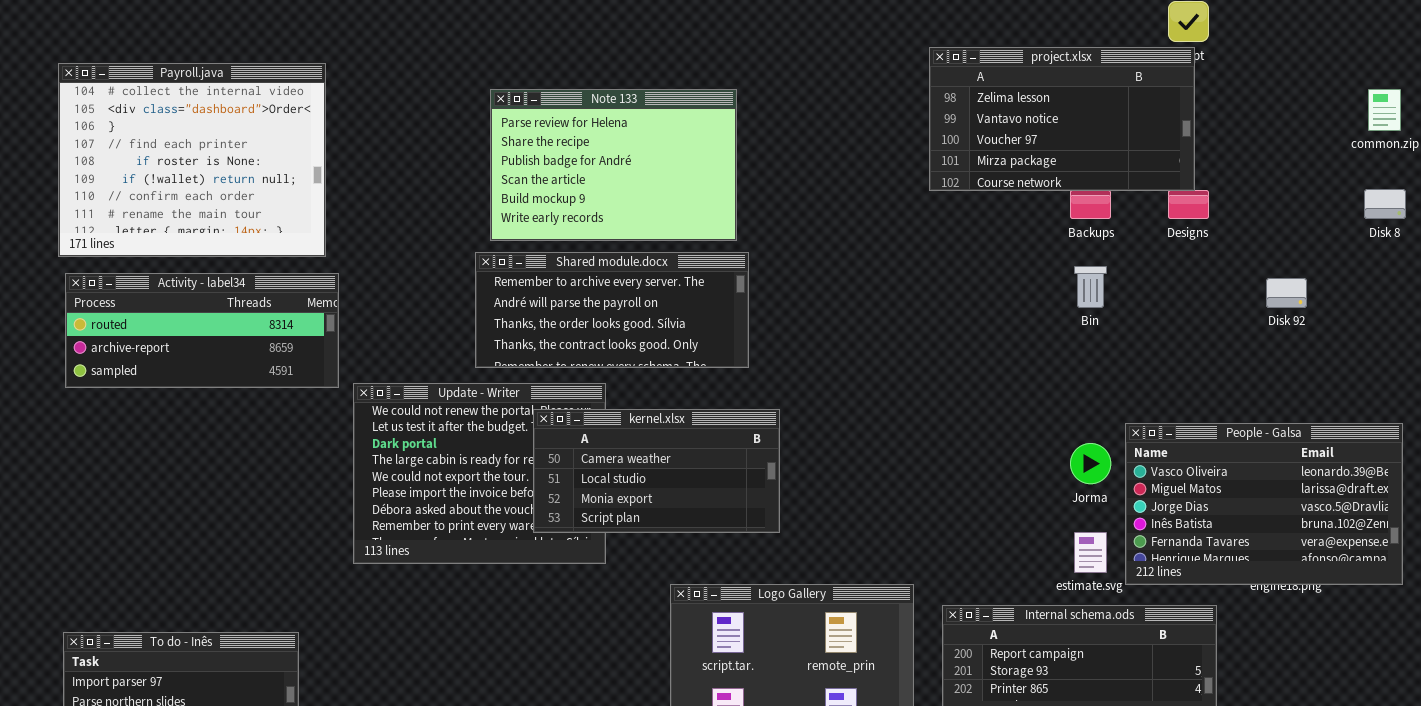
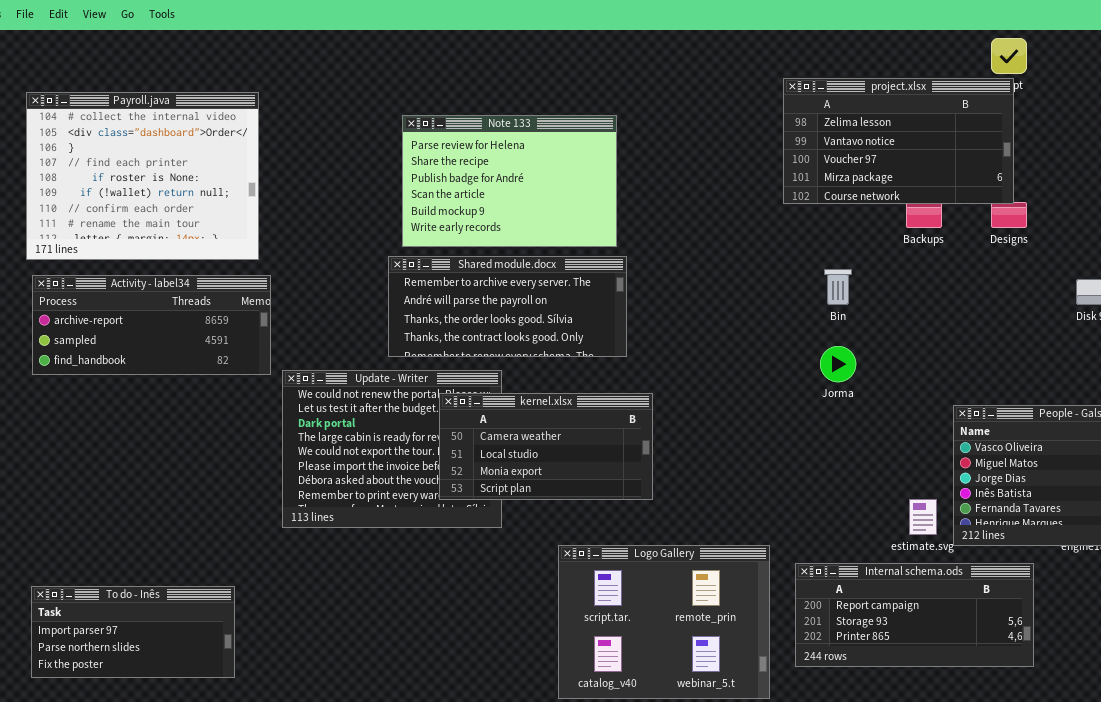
Bin: [1074,266,1107,308] -> [824,269,852,305], moved
Activity - label34: [65,273,339,388] -> [32,275,271,375], scrolled down 1 row
Jorma: [1070,443,1111,484] -> [820,346,856,382], moved

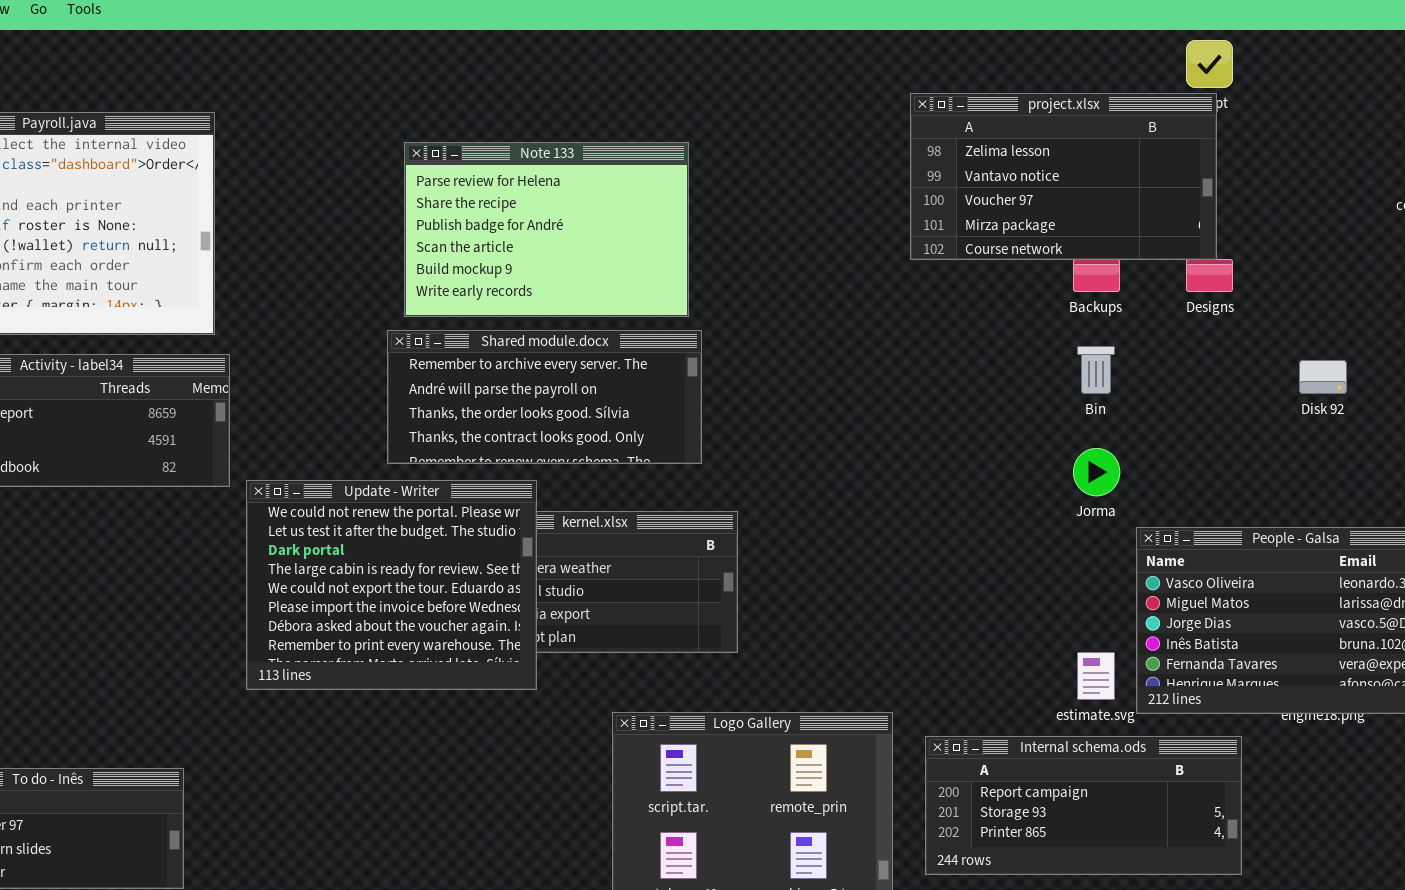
Bin: [824,269,852,305] -> [1077,346,1115,394], moved
Jorma: [820,346,856,382] -> [1073,448,1120,496], moved
Update - Writer: [282,370,502,528] -> [246,480,537,690], raised

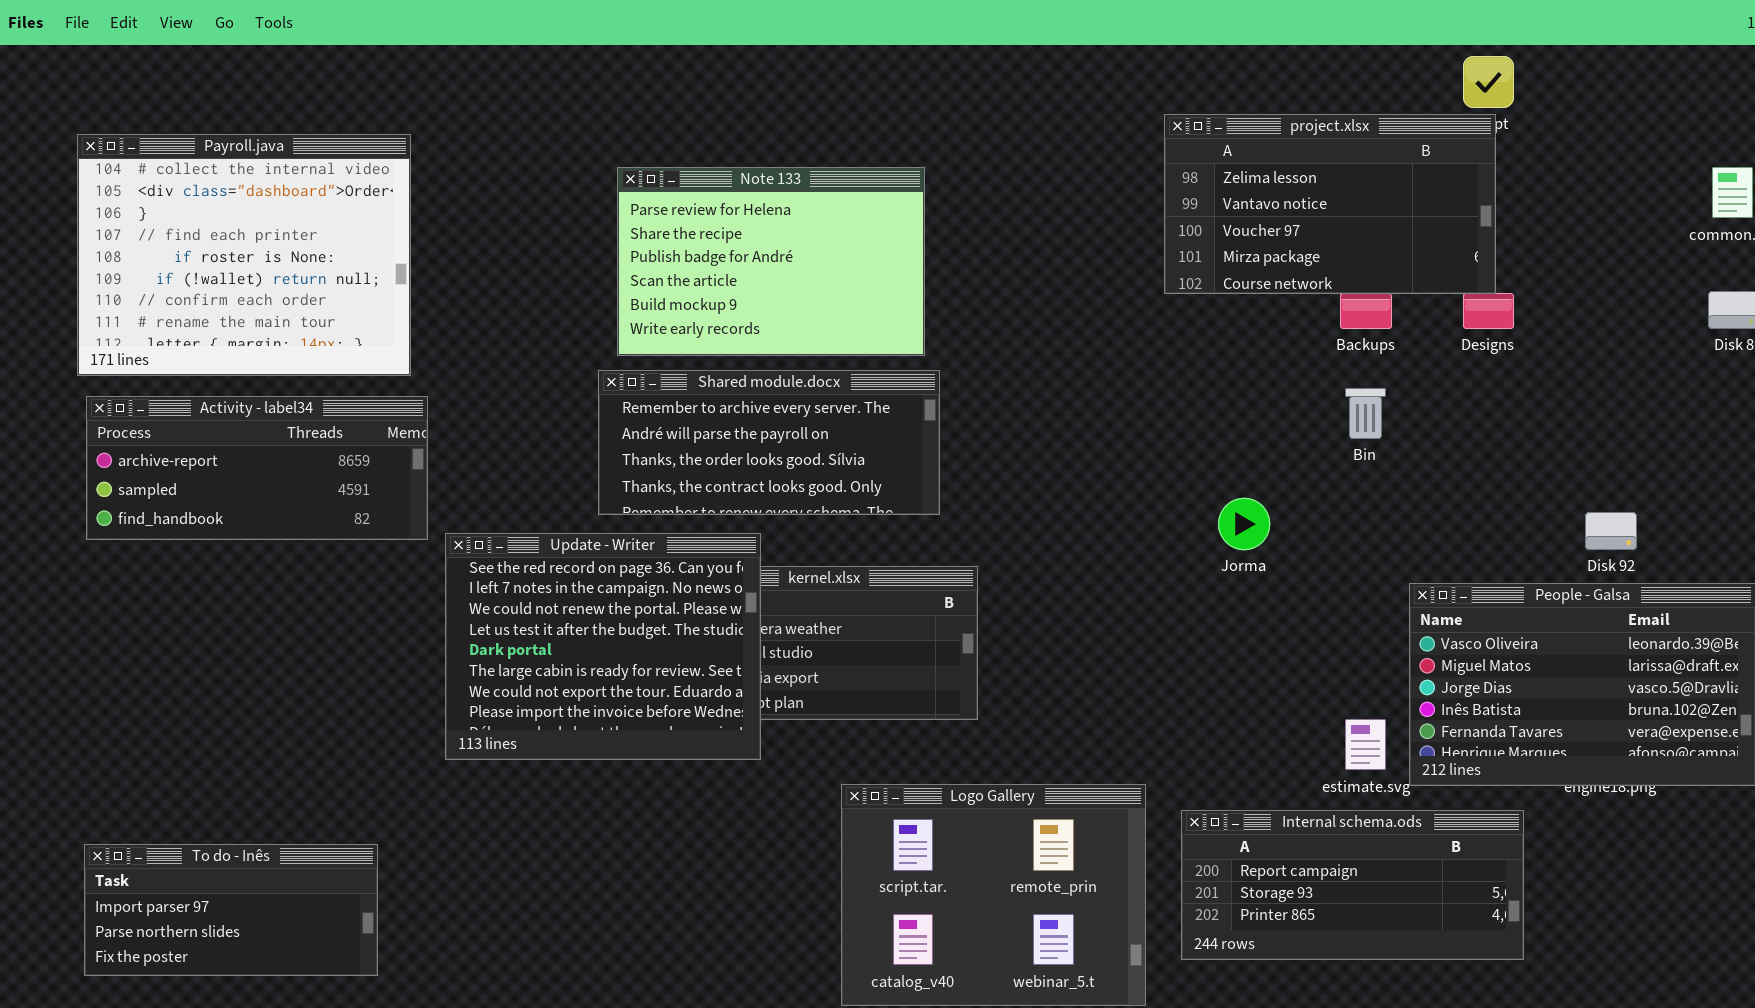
Disk 92: [1299,360,1347,394] -> [1585,512,1637,550], moved
Jorma: [1073,448,1120,496] -> [1218,498,1270,550], moved
Update - Writer: [246,480,537,690] -> [445,533,761,760], scrolled up 2 rows

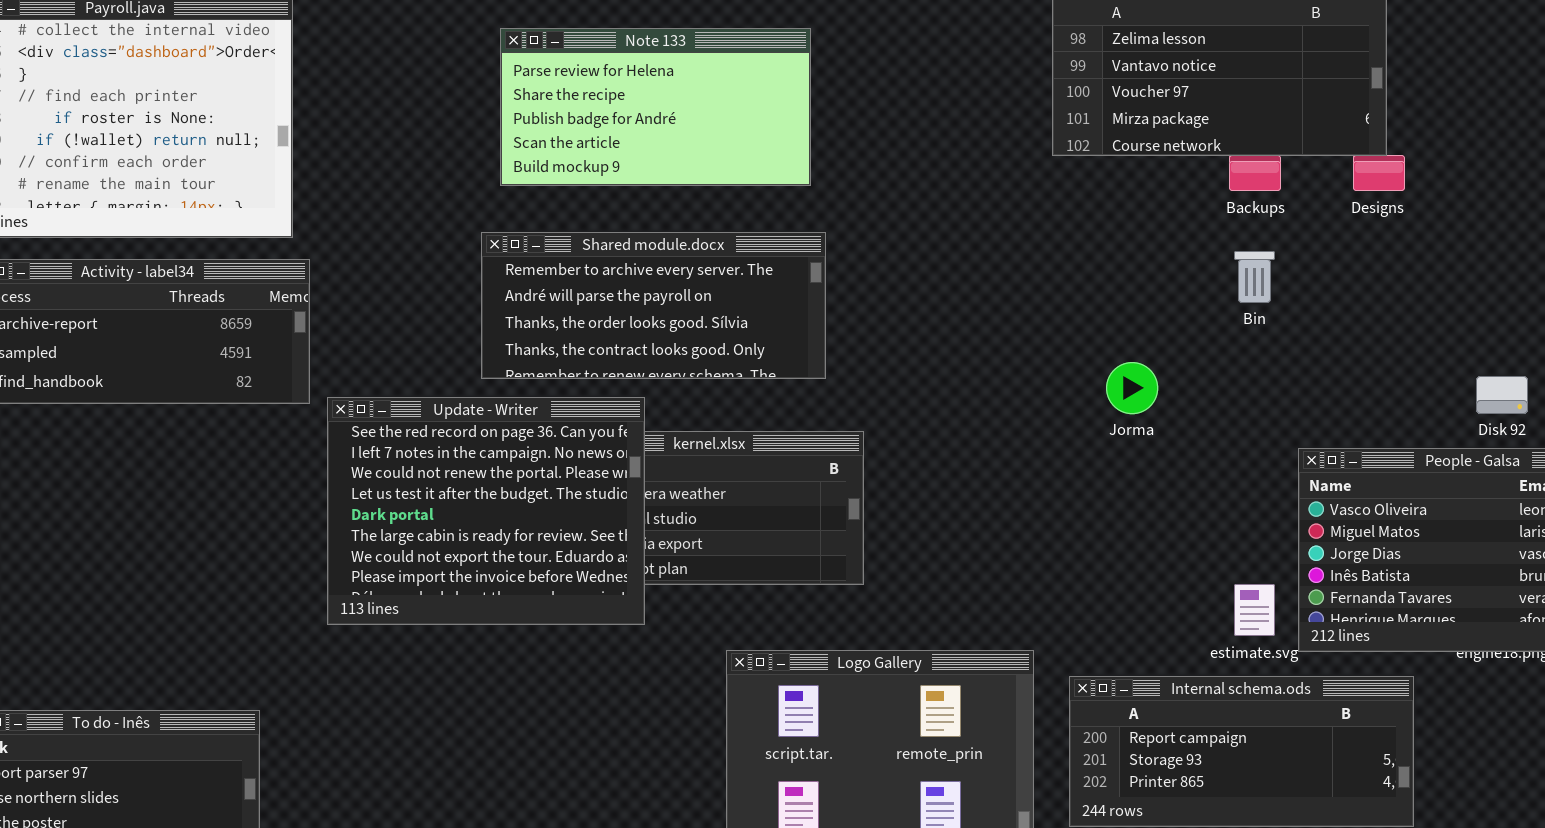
Note 133: [617,167,925,356] -> [500,28,811,186], resized

